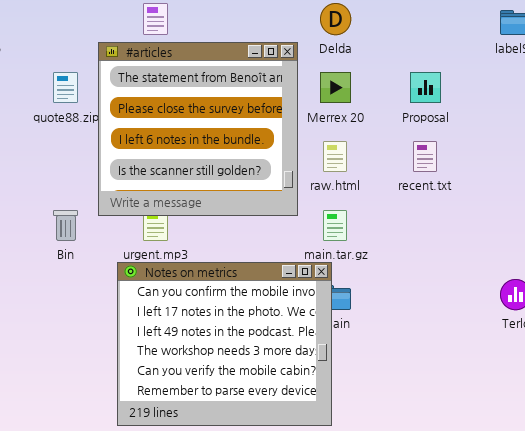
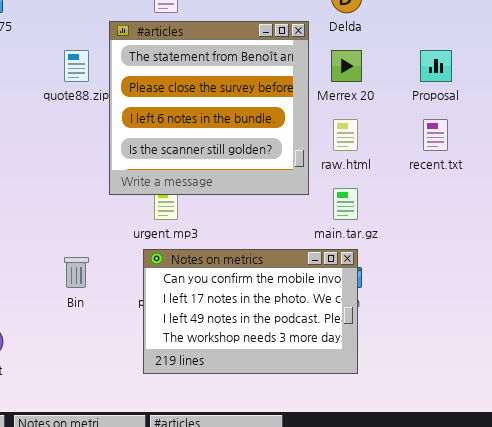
Bin: [53,210,78,241] -> [64,257,89,288], moved
Notes on metrics: [117,262,332,426] -> [143,249,358,374], moved, resized

